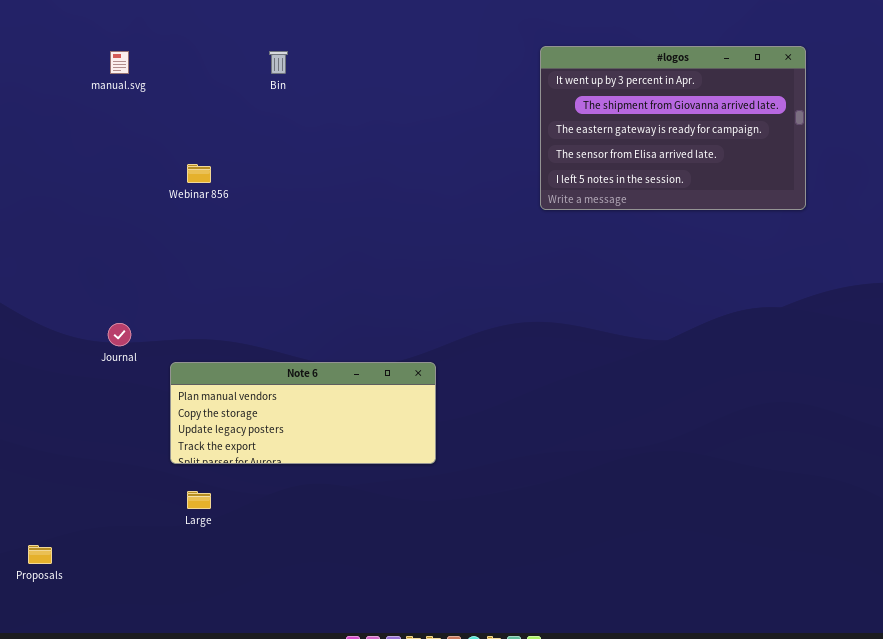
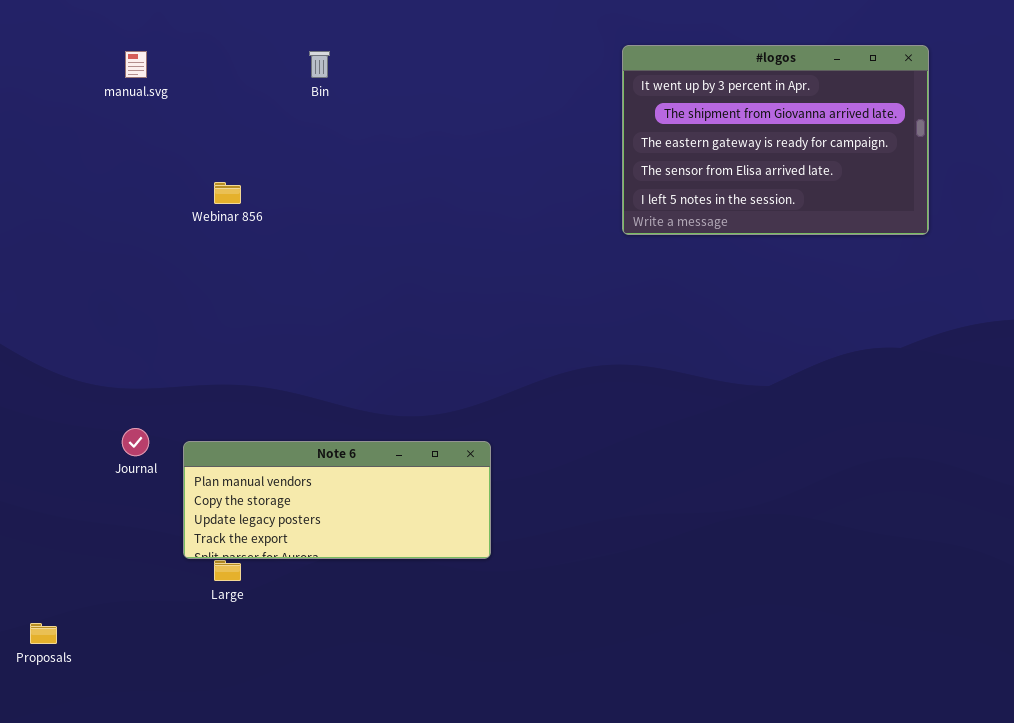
Journal: [108,323,131,346] -> [122,428,149,456], moved
Note 6: [170,362,436,464] -> [183,441,491,559], moved

